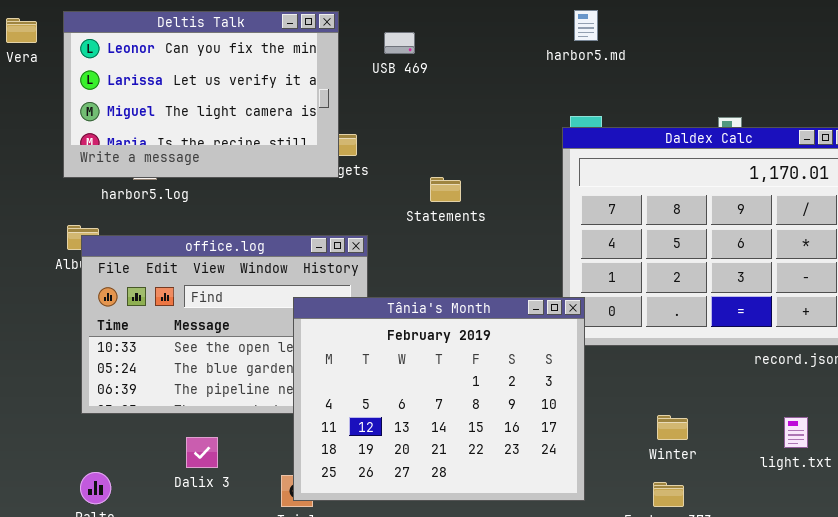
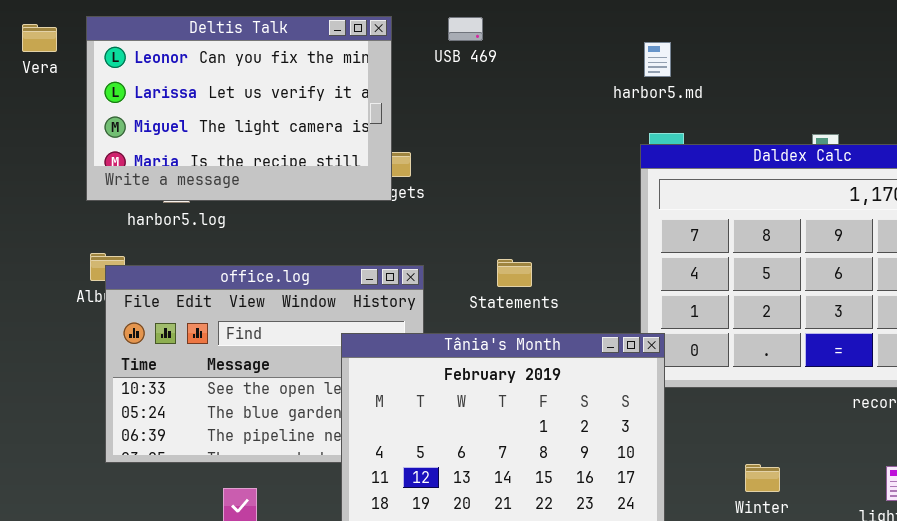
harbor5.md: [574,10,598,41] -> [644,42,671,77], moved
USB 469: [384,32,415,54] -> [448,17,483,41], moved
Statements: [430,177,461,202] -> [497,259,532,287], moved

